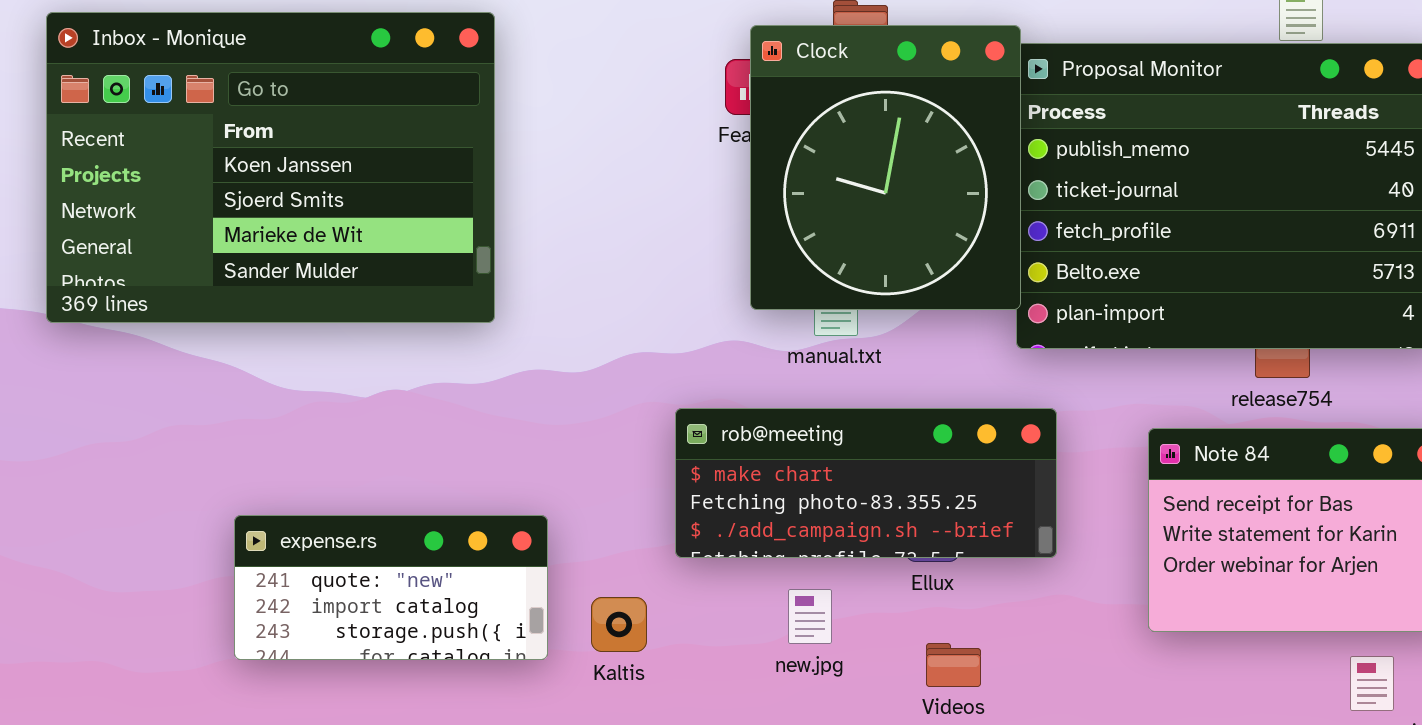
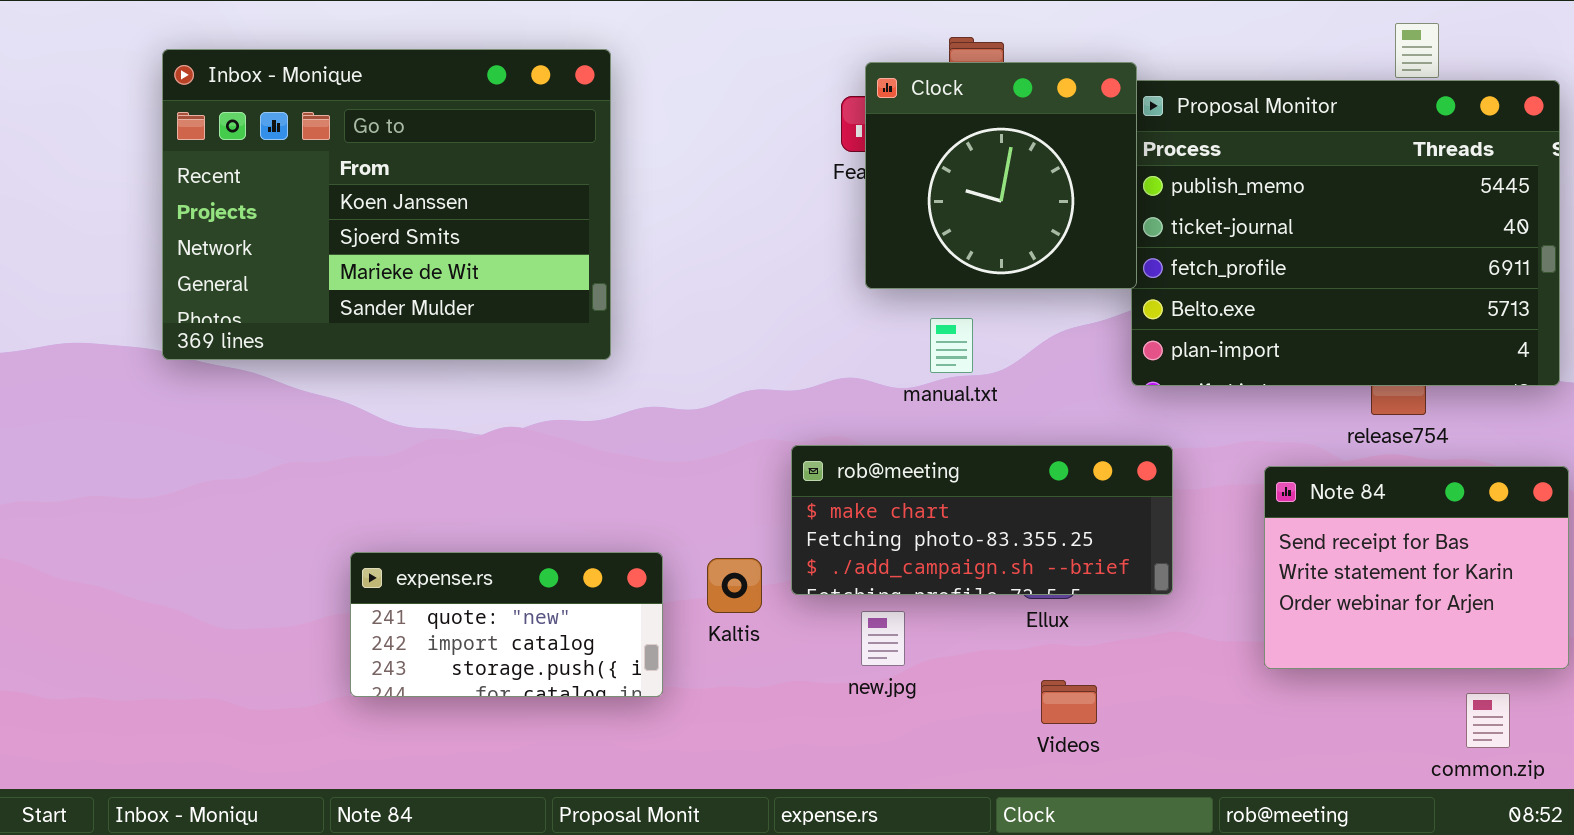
Clock: [750,25,1021,310] -> [865,62,1137,289], resized
new.jpg: [788,589,832,644] -> [861,611,905,666], moved
Kaltis: [591,597,647,652] -> [707,558,762,613], moved

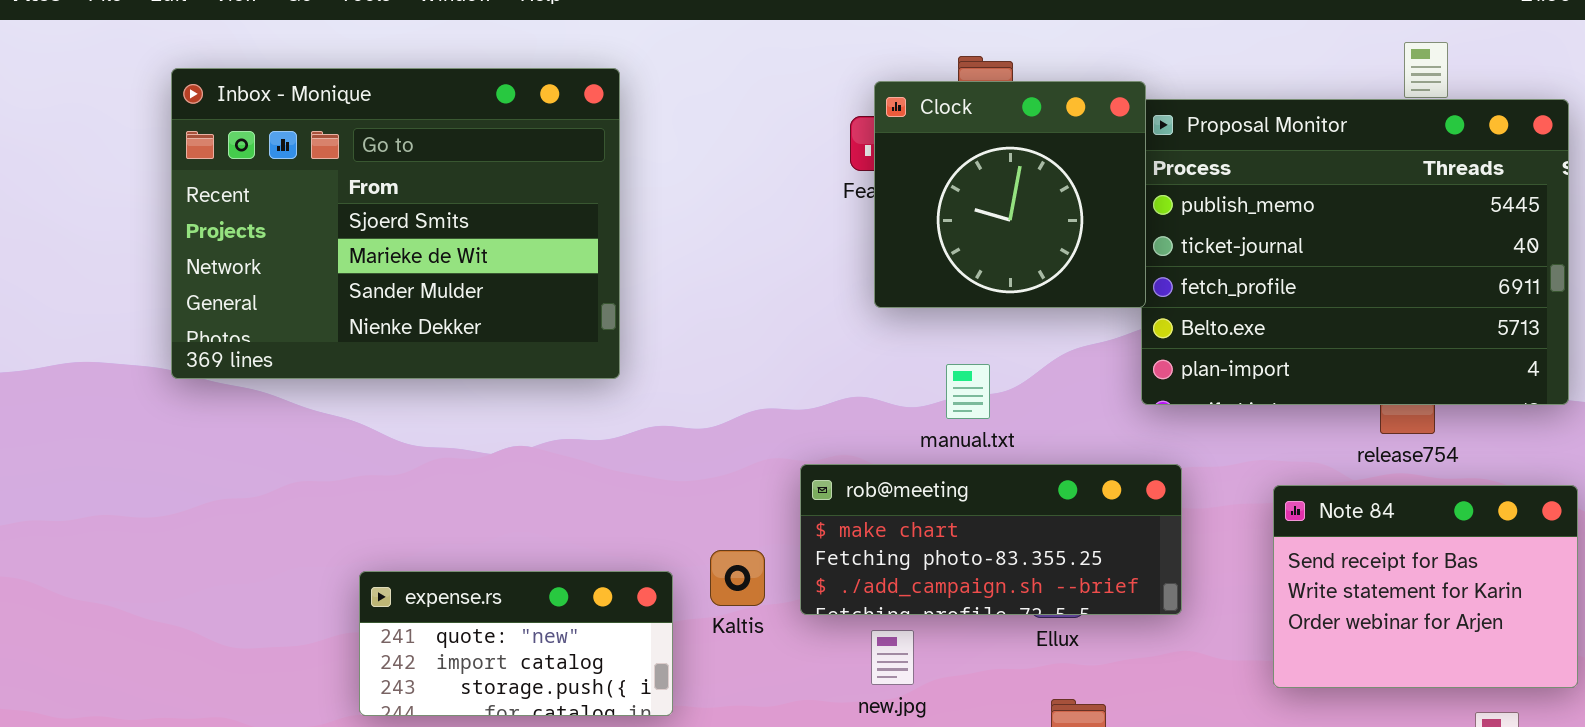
Inbox - Monique: [162,49,611,360] -> [171,68,620,379], scrolled down 1 row
manual.txt: [930,318,973,373] -> [946,364,990,419], moved
Kaltis: [707,558,762,613] -> [710,550,765,606], moved

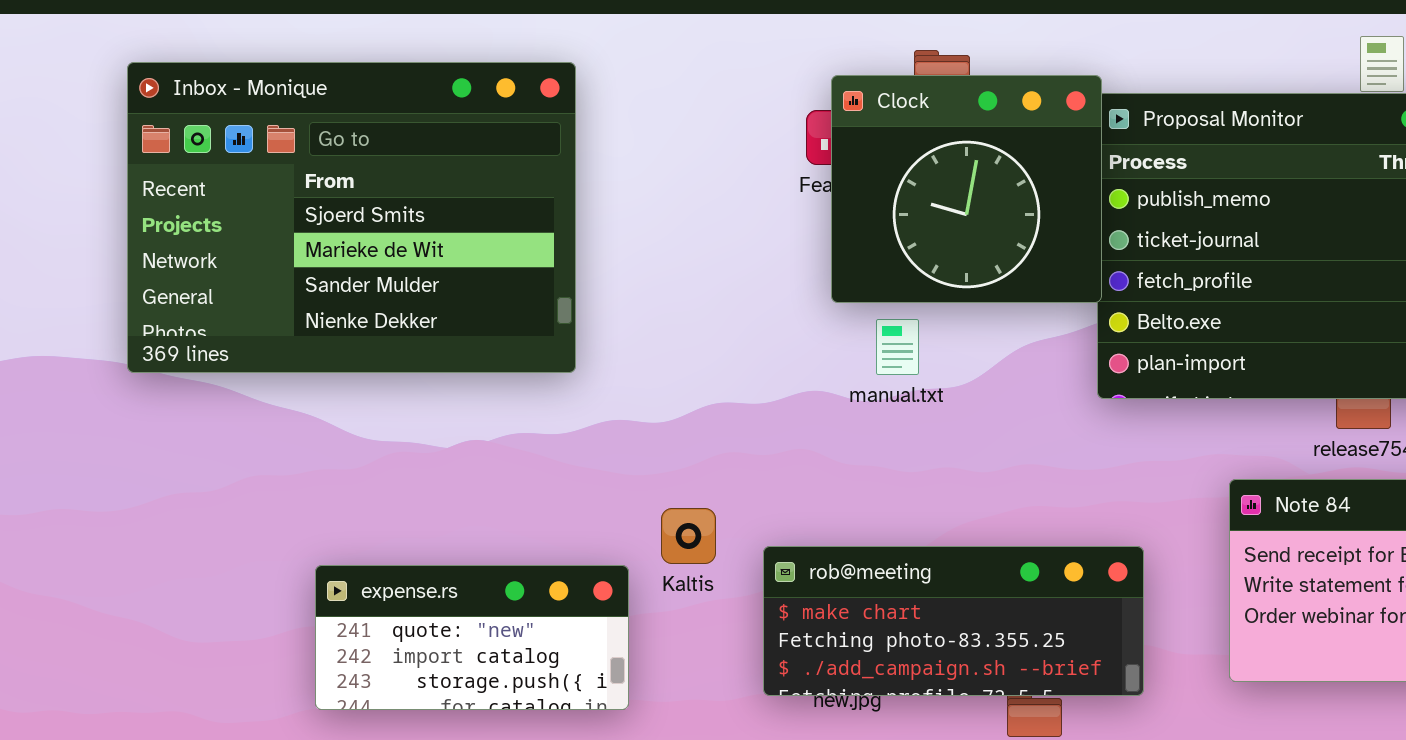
manual.txt: [946,364,990,419] -> [876,319,919,375], moved
rob@meeting: [800,464,1182,615] -> [763,546,1144,696], moved
Kaltis: [710,550,765,606] -> [661,508,716,564], moved

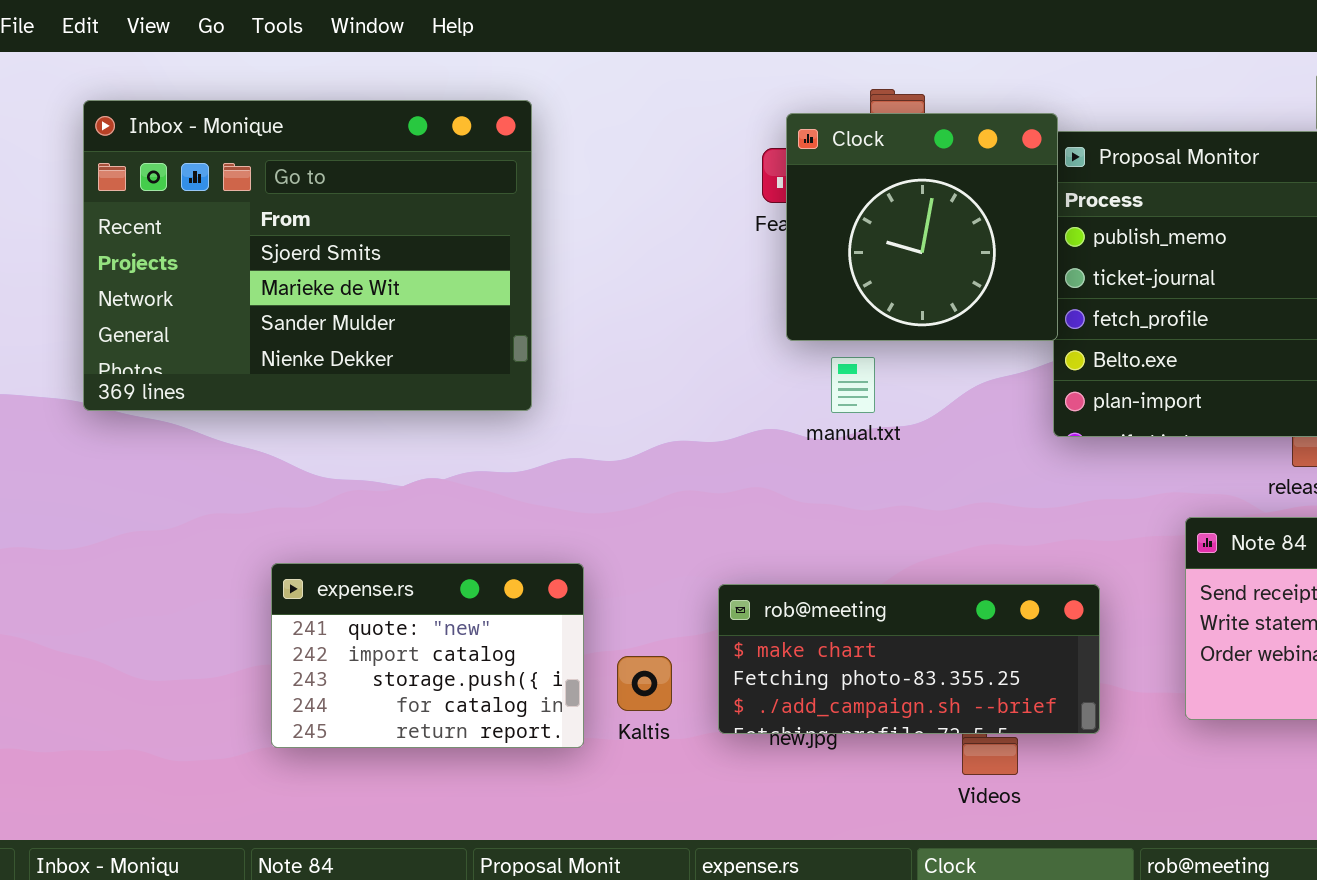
Kaltis: [661,508,716,564] -> [617,656,672,711], moved
expense.rs: [315,565,629,710] -> [271,563,584,748], resized

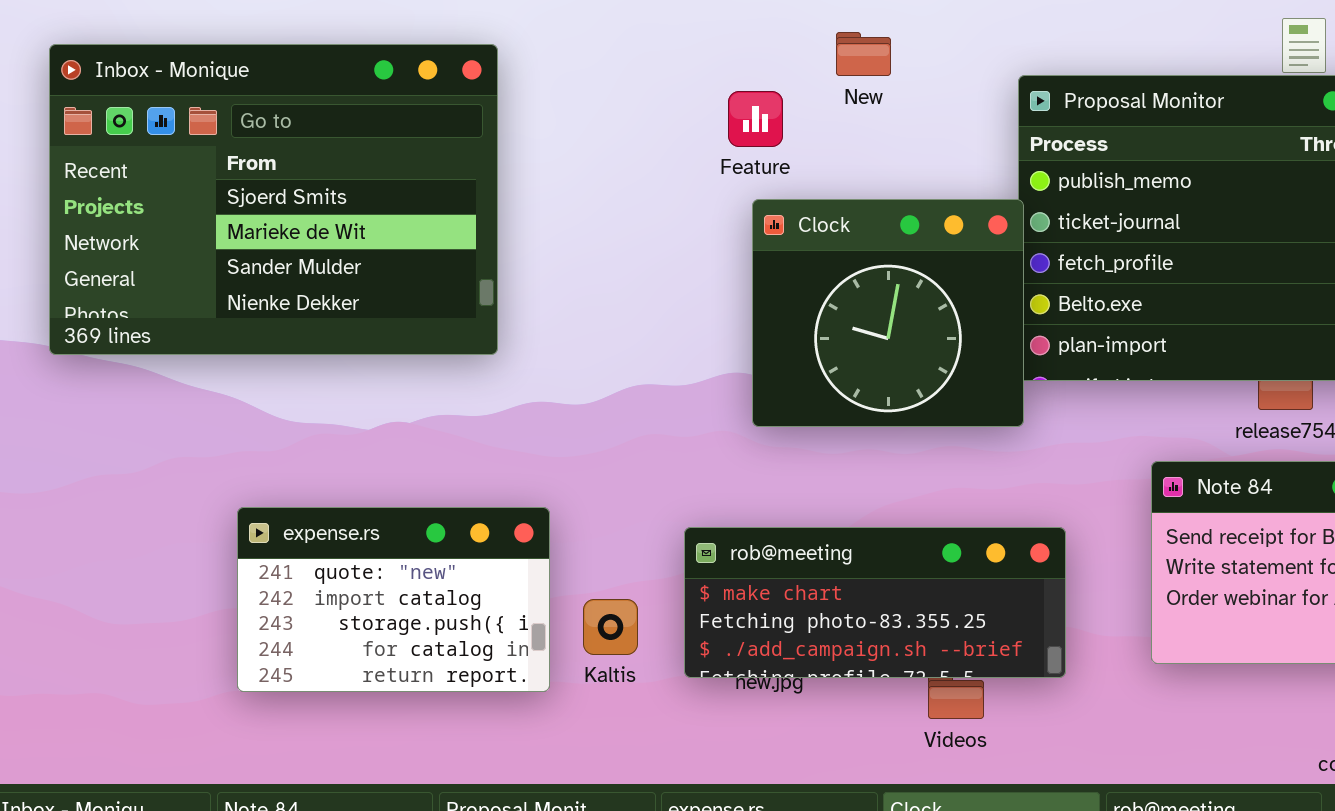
Clock: [786,113,1058,341] -> [752,199,1024,427], moved

